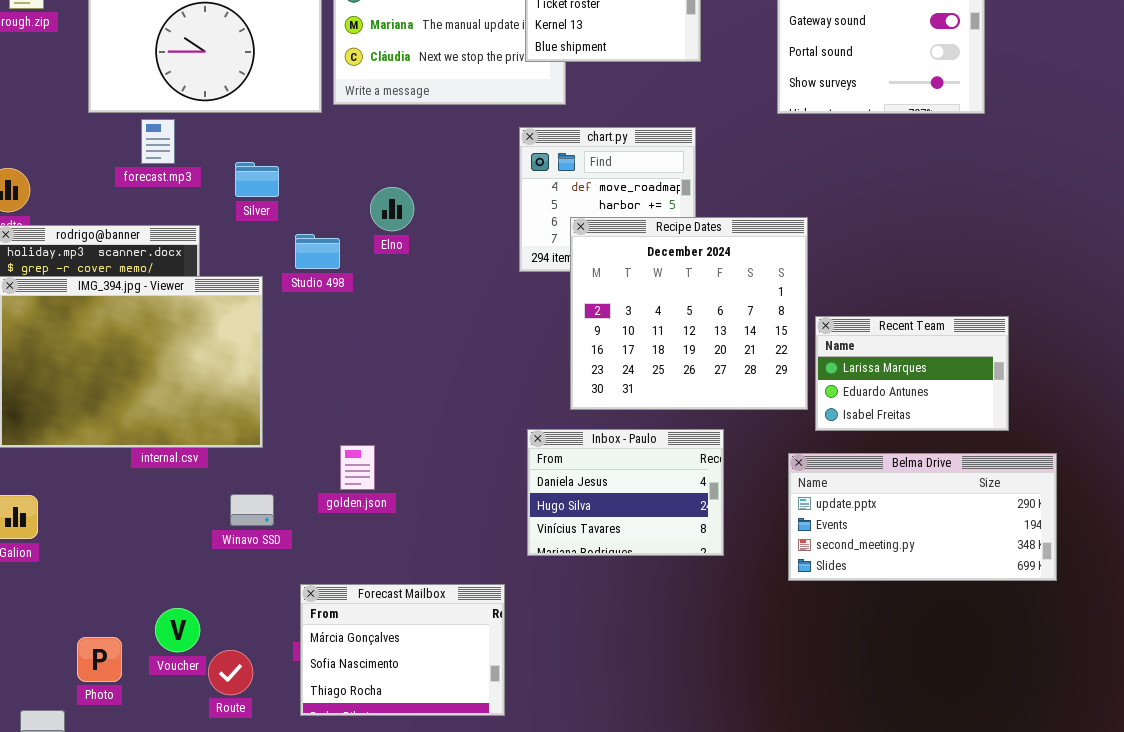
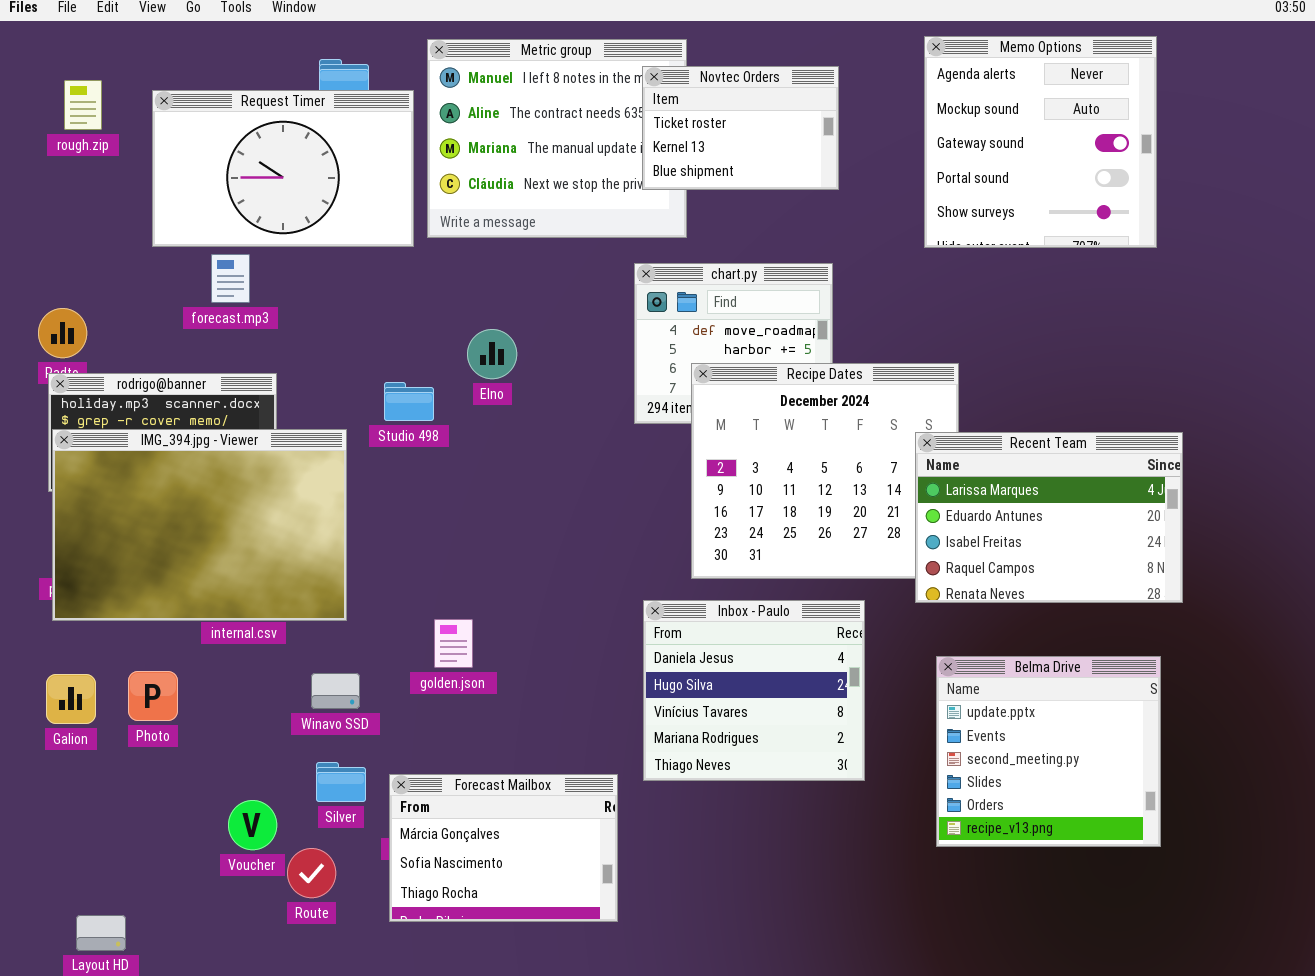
Silver: [235,162,279,197] -> [316,762,366,802], moved
Recent Team: [815,316,1009,431] -> [915,432,1183,603], resized
Inbox - Paulo: [527,429,724,556] -> [643,600,865,781], resized
Belma Drive: [788,453,1057,581] -> [936,656,1161,847], moved, resized
Photo: [77,637,122,682] -> [128,671,178,721], moved

